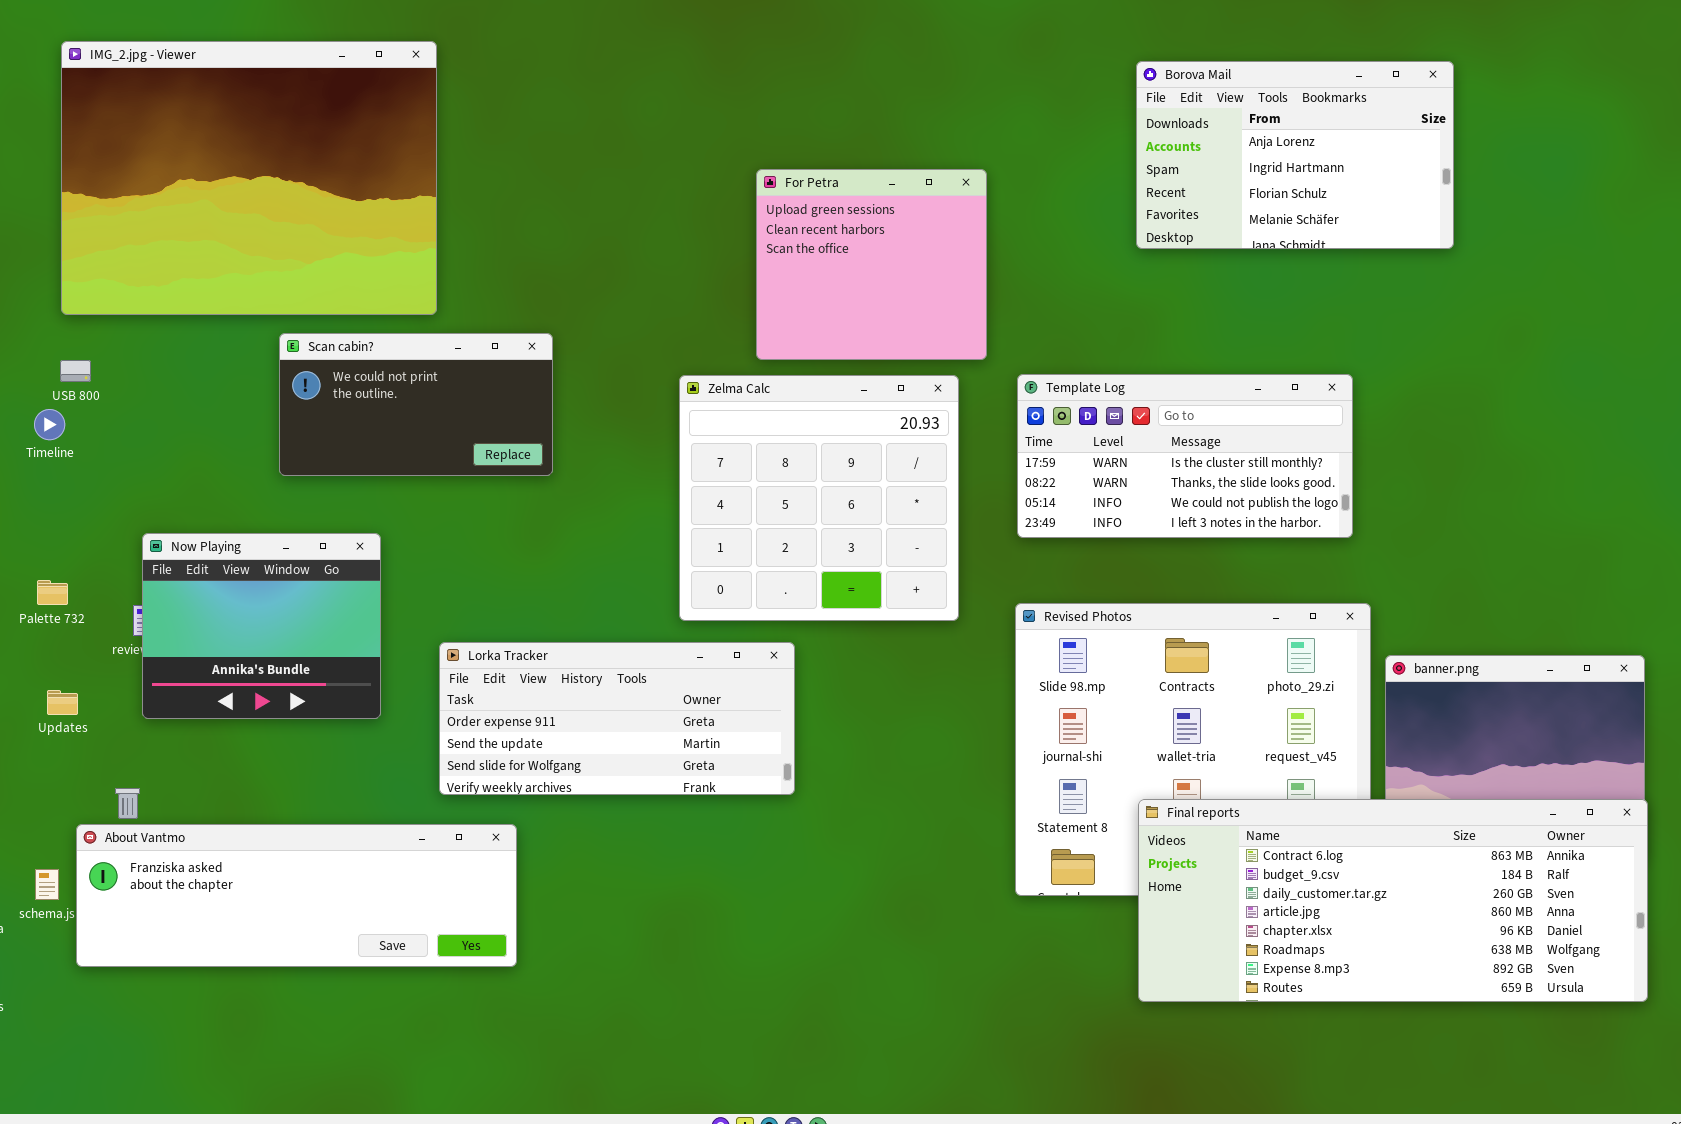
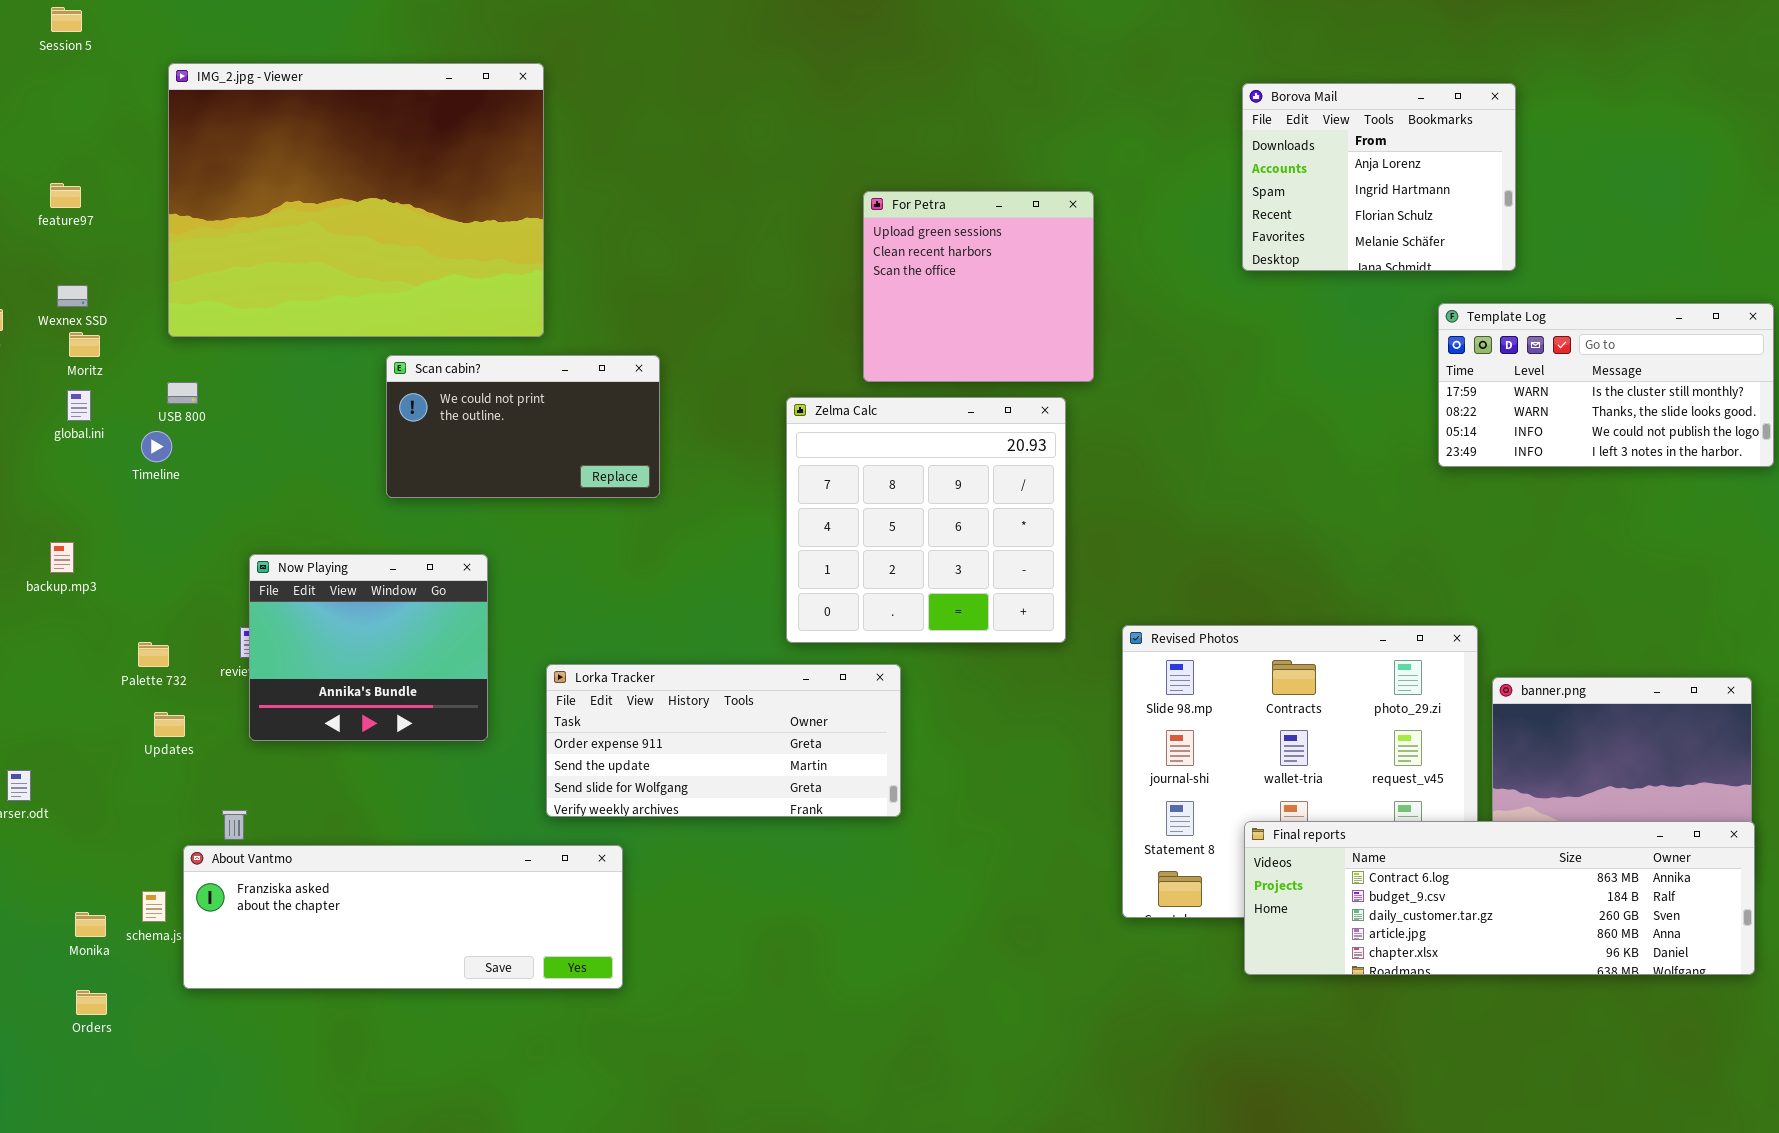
Borova Mail: [1136,61,1454,249] -> [1242,83,1516,271], resized
Template Log: [1017,374,1353,538] -> [1438,303,1774,467], moved
Palette 732: [37,580,68,605] -> [138,642,169,667], moved
Final reports: [1138,799,1648,1002] -> [1244,821,1755,975], resized

